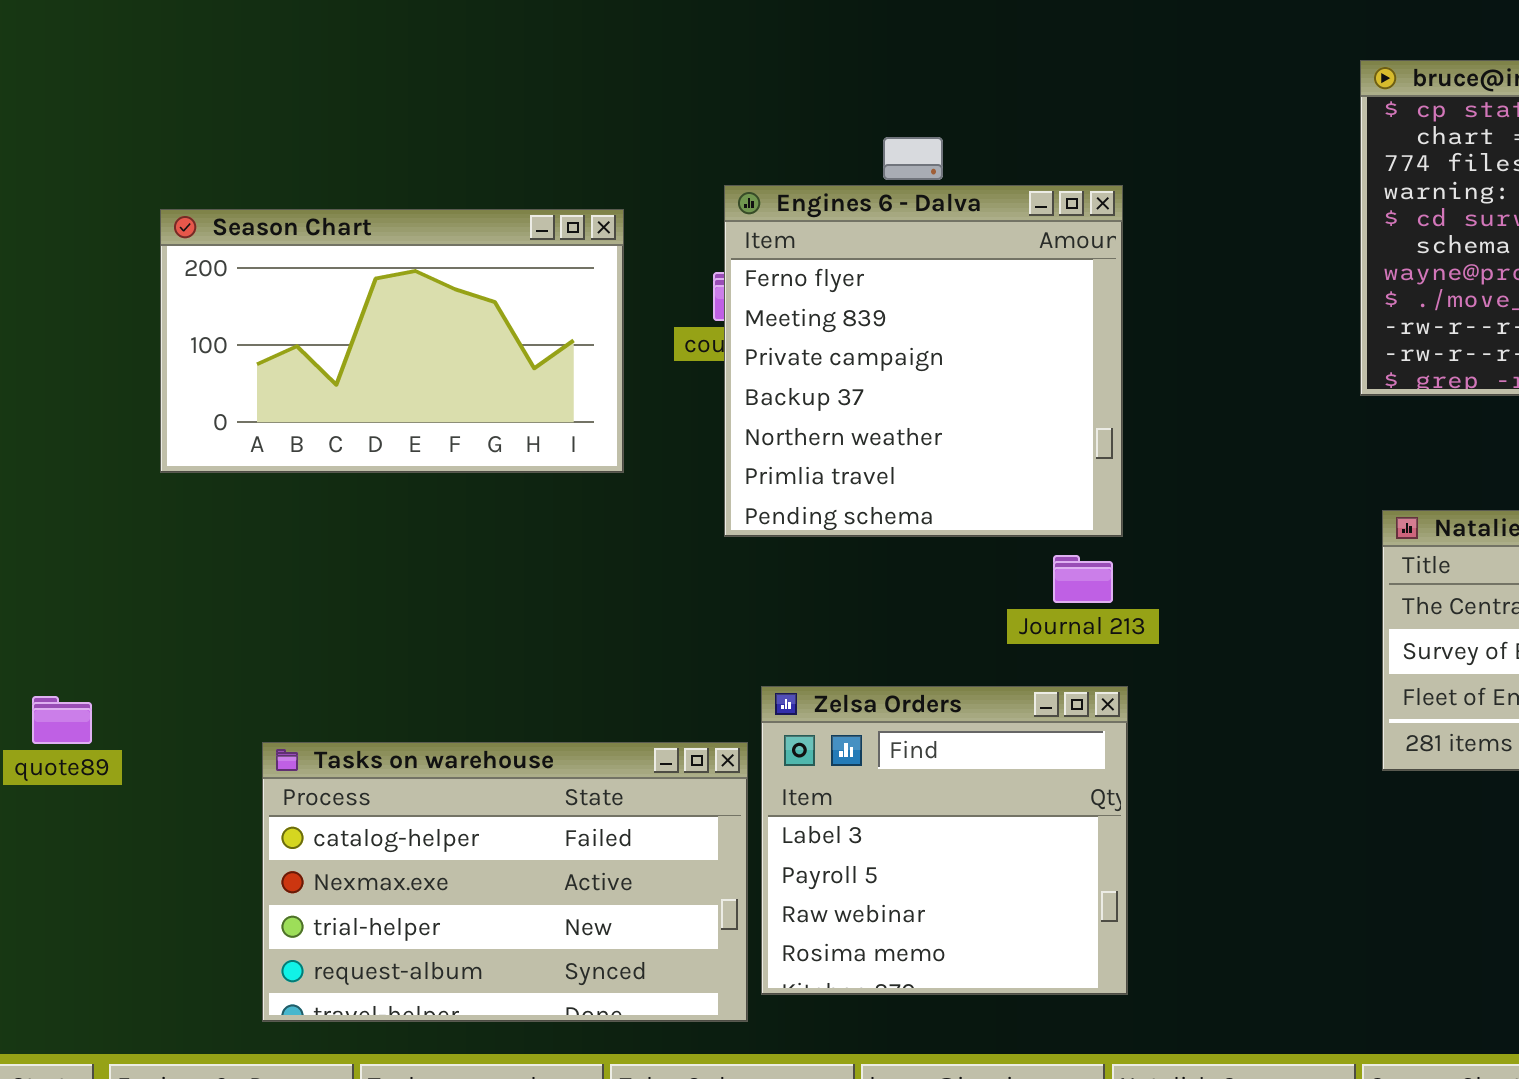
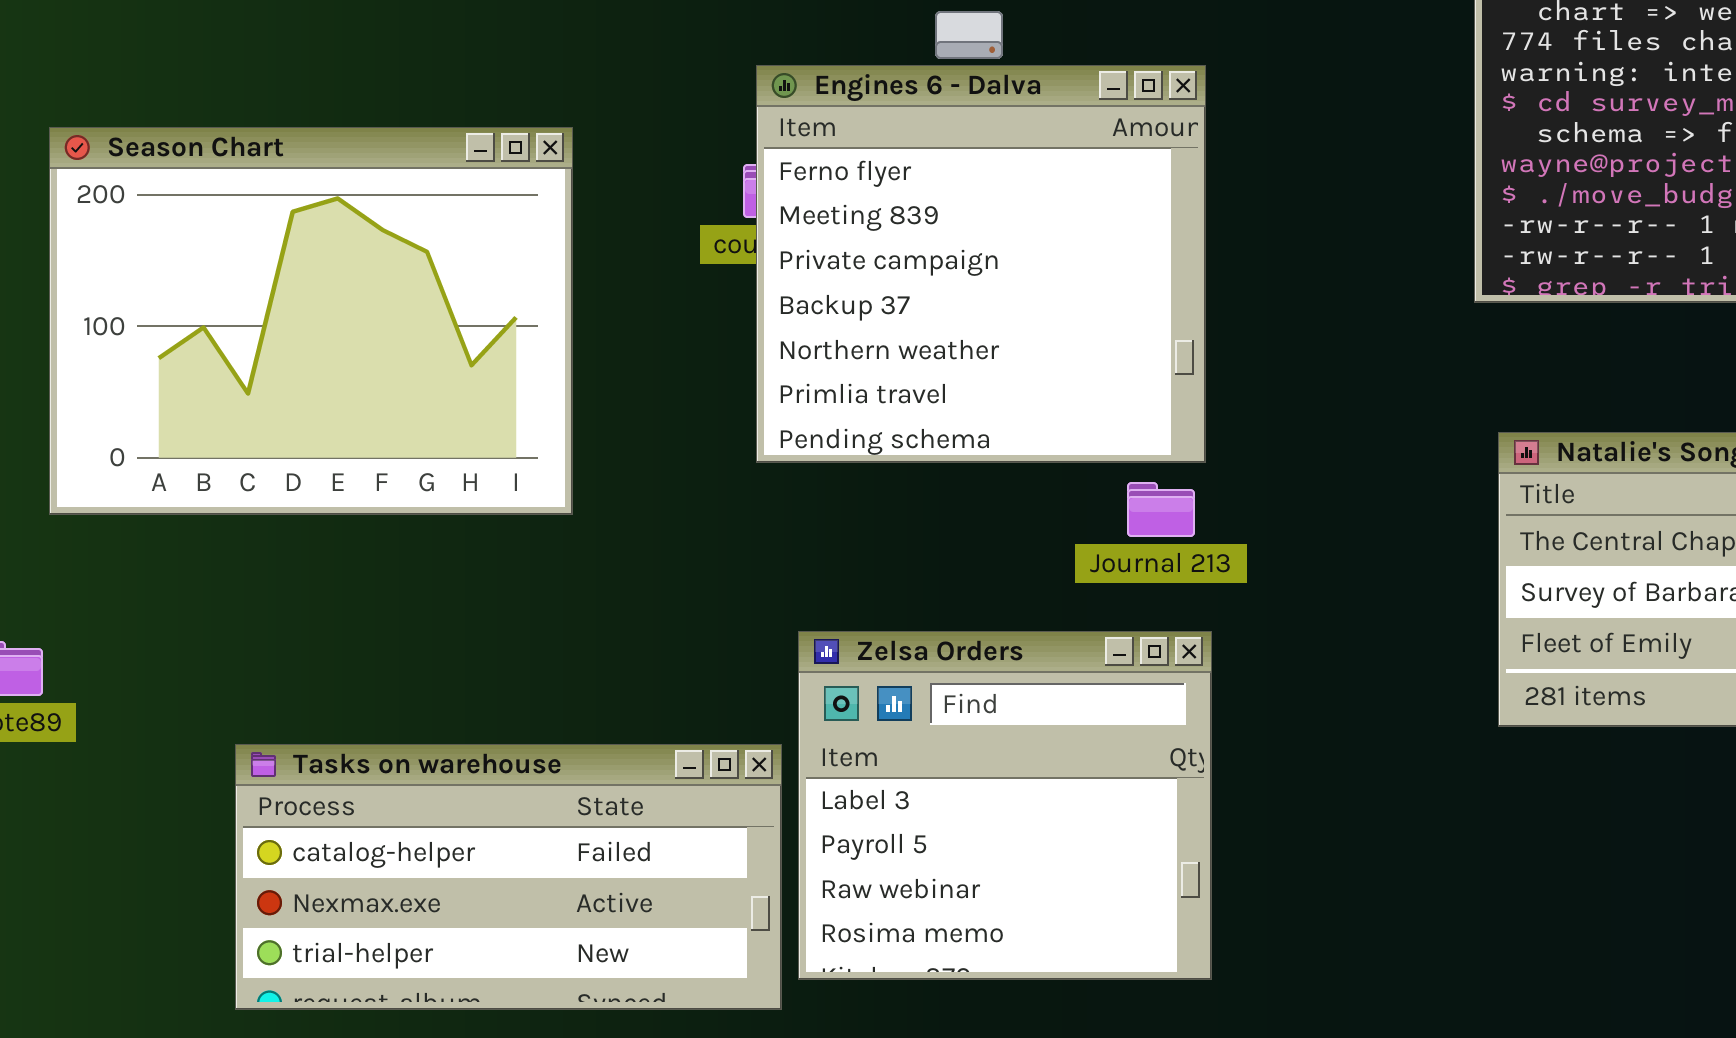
Season Chart: [160,209,624,473] -> [49,127,573,515], moved, resized
Tasks on warehouse: [262,742,748,1022] -> [235,744,782,1010], resized

